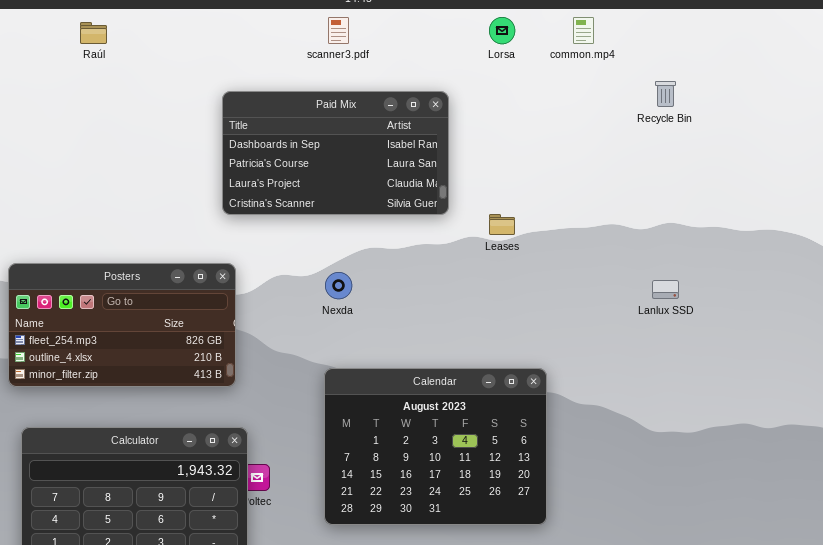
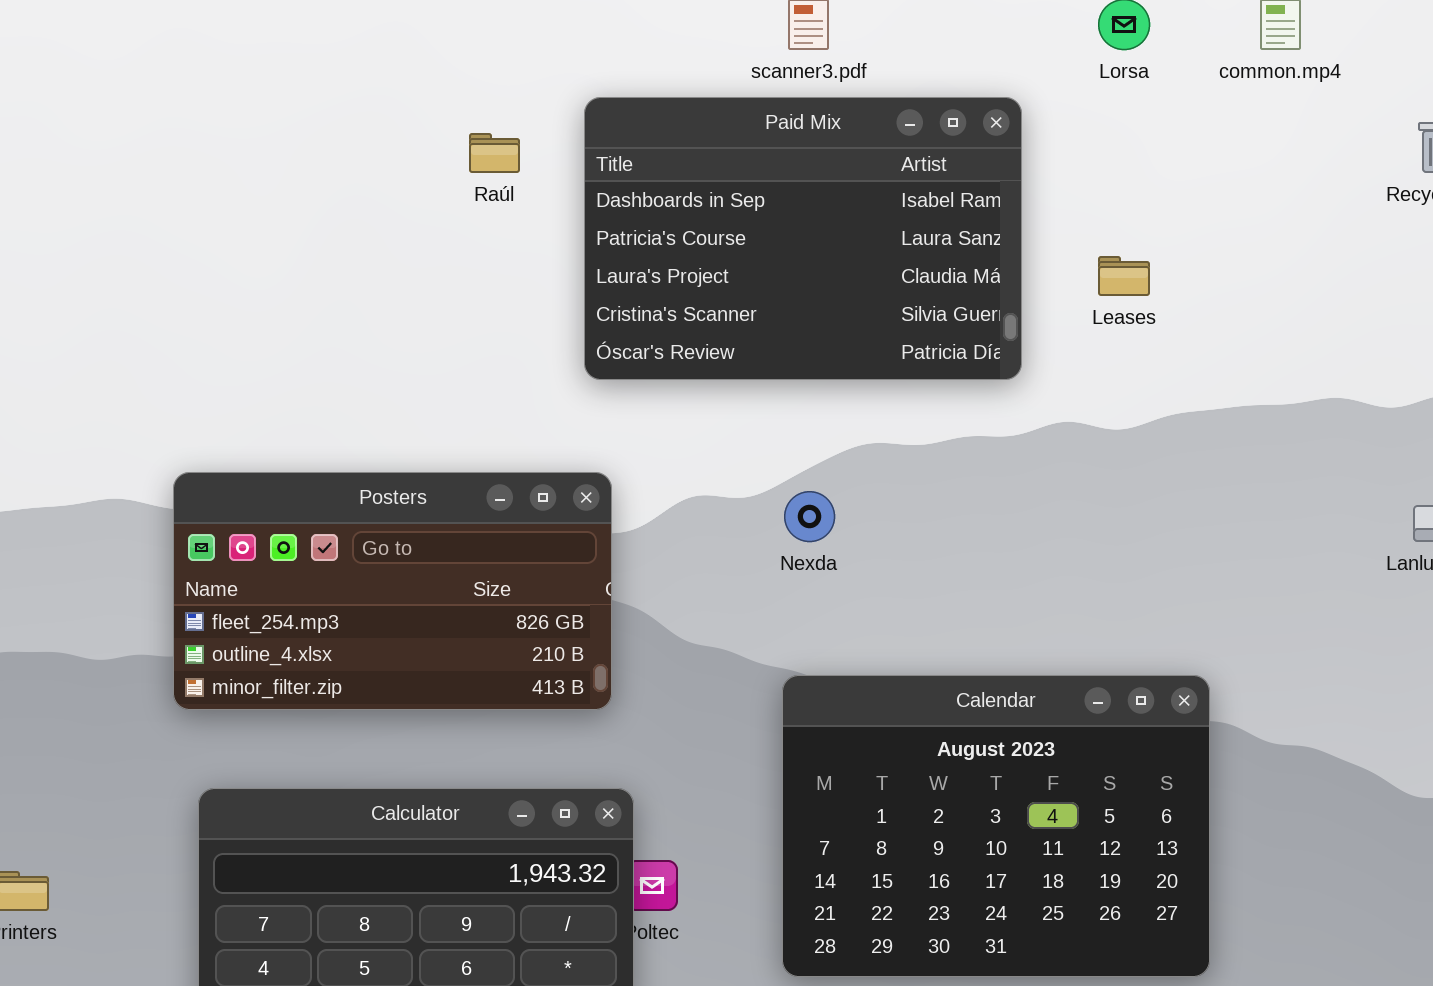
Raúl: [80,22,107,44] -> [469,133,520,173], moved
Paid Mix: [222,91,449,215] -> [584,97,1022,380], resized
Leases: [489,214,515,235] -> [1098,256,1150,296], moved

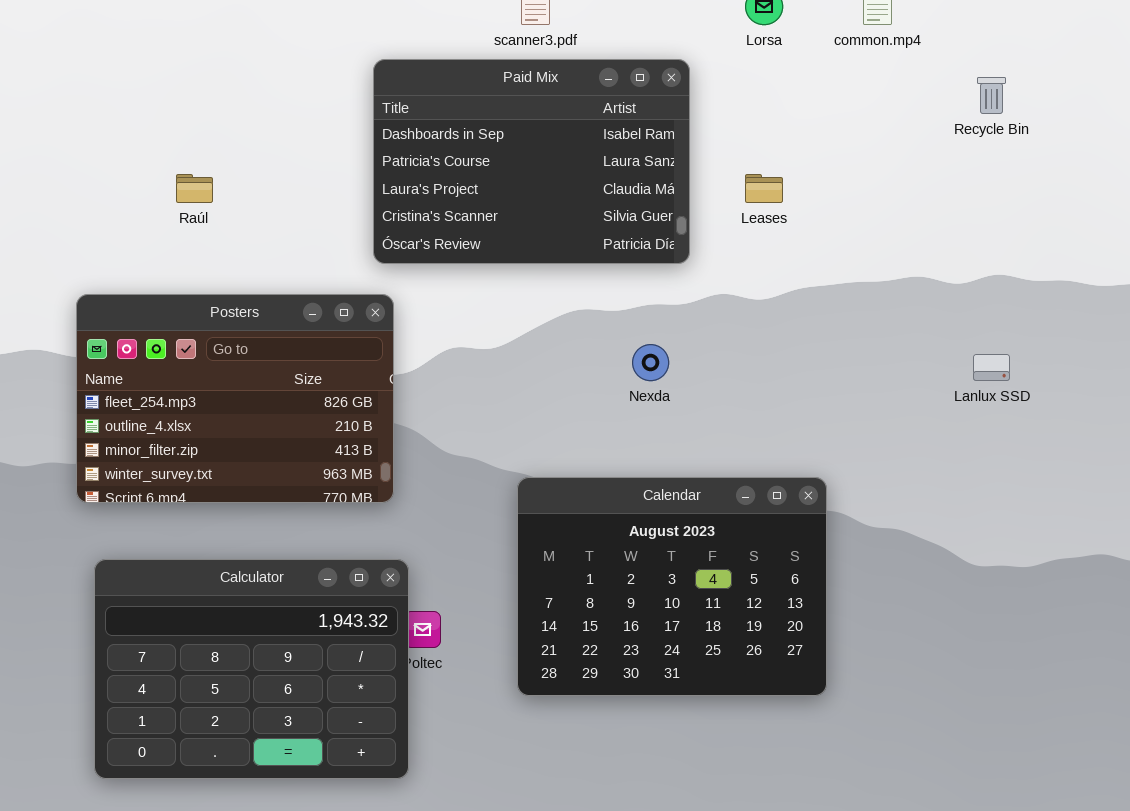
Raúl: [469,133,520,173] -> [176,174,213,203], moved
Posters: [173,472,612,710] -> [76,294,394,503], resized
Nexda: [784,491,835,542] -> [632,344,669,381], moved

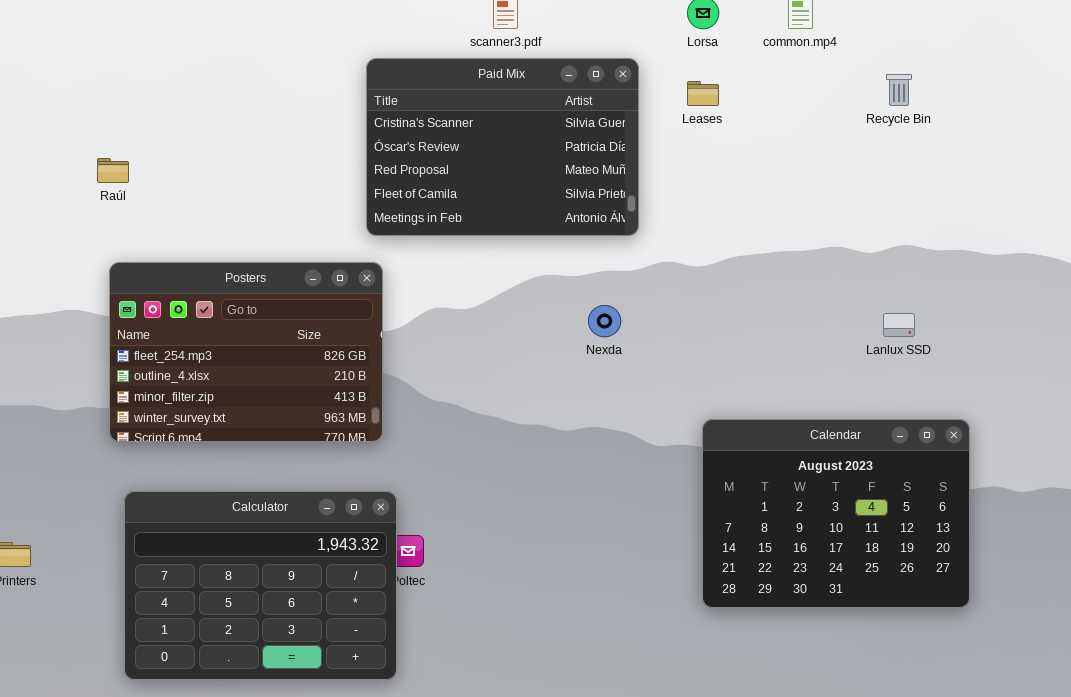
Paid Mix: [373,59,690,264] -> [366,58,639,236], scrolled down 3 rows
Raúl: [176,174,213,203] -> [97,158,129,183], moved
Leases: [745,174,783,203] -> [687,81,719,106], moved
Calendar: [517,477,827,696] -> [702,419,970,608], moved

